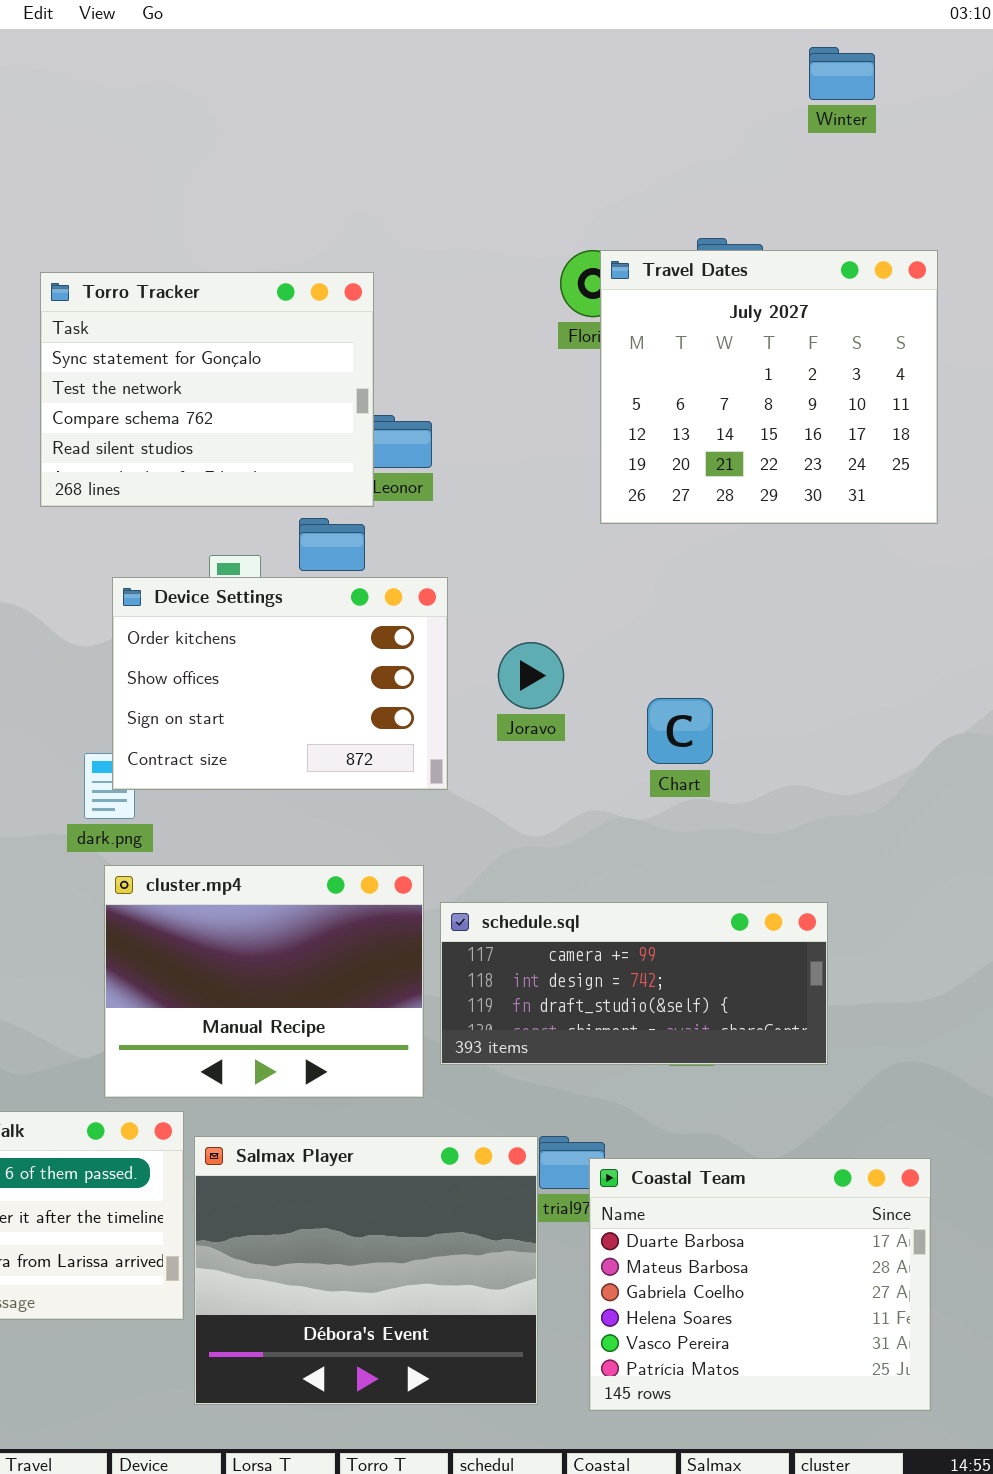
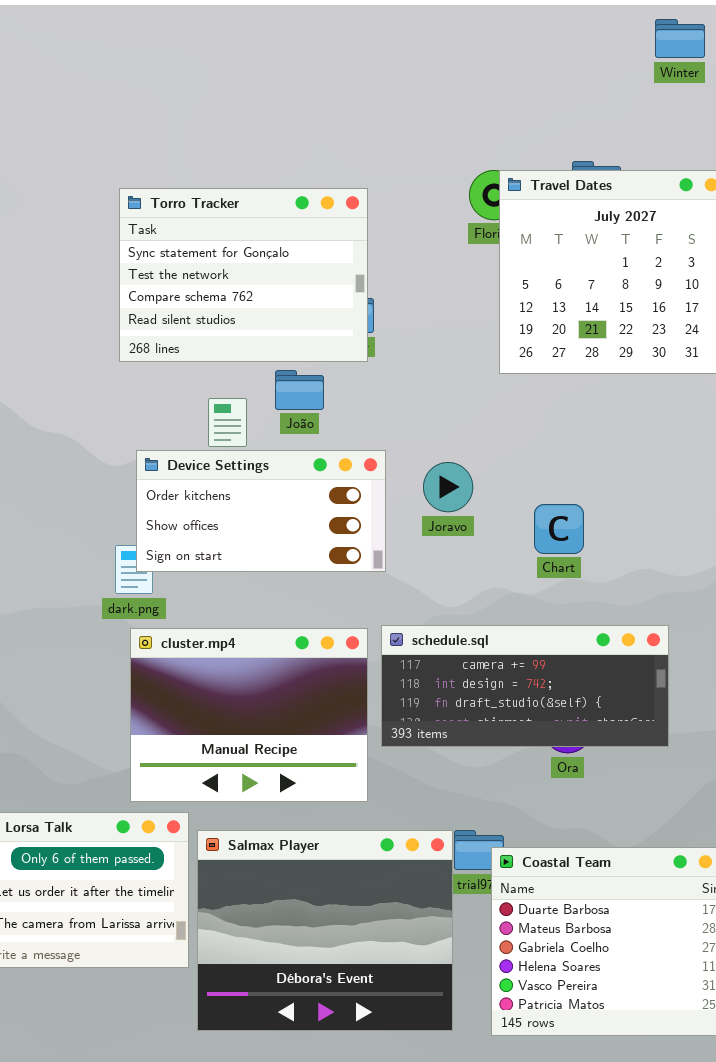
Torro Tracker: [40,272,374,507] -> [119,188,368,362], moved
Device Settings: [112,577,448,790] -> [136,450,386,572], resized
schedule.sql: [440,902,828,1065] -> [381,625,669,747], moved

